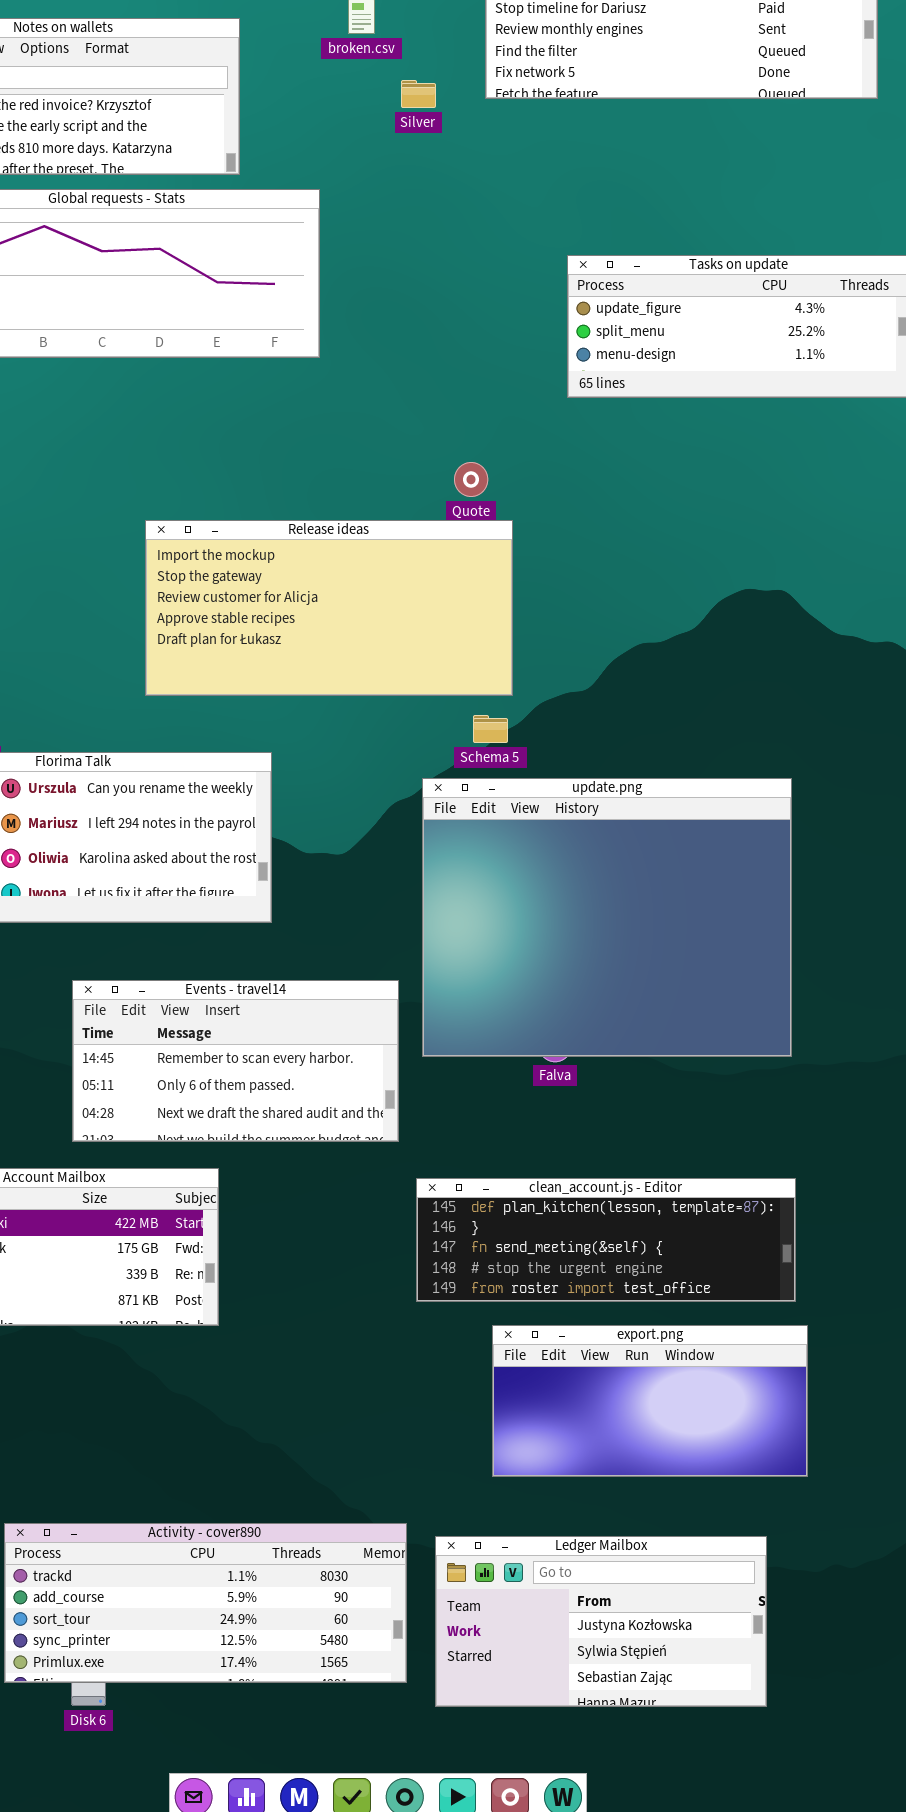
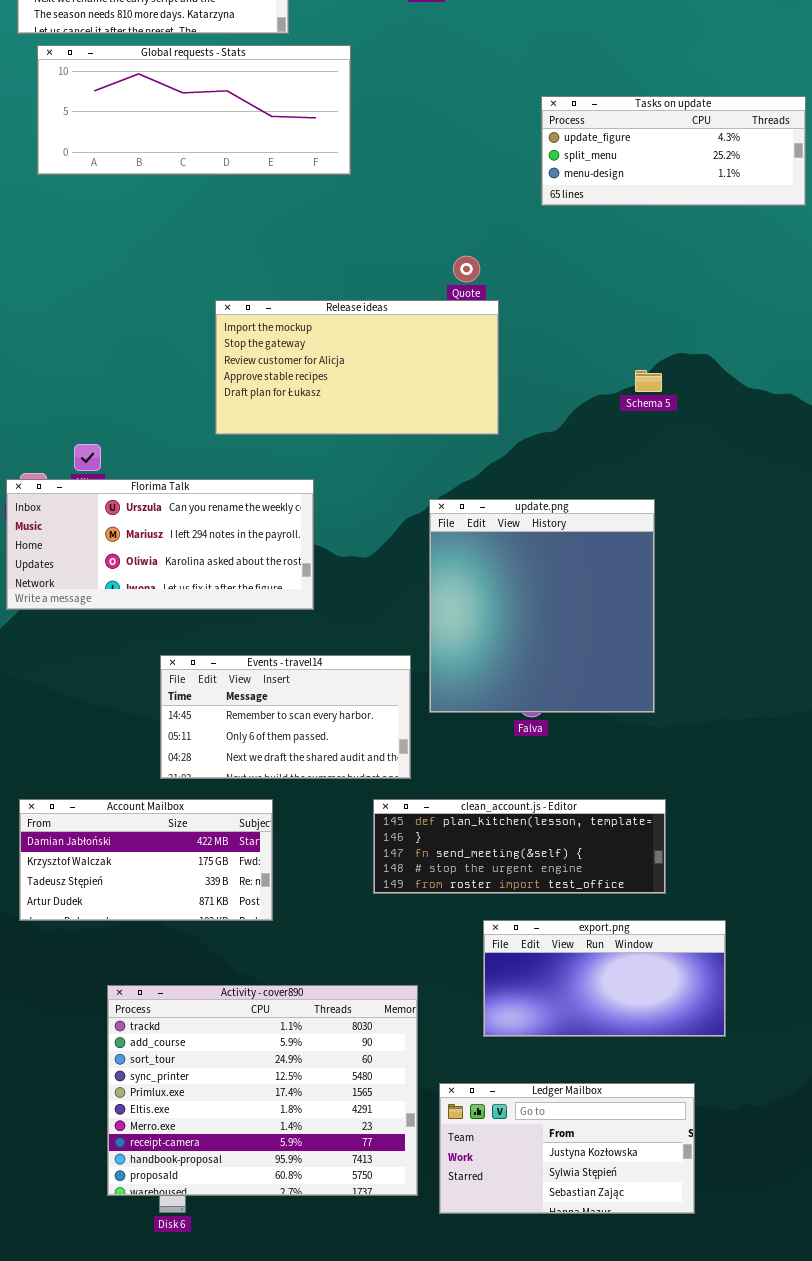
Schema 5: [473,715,508,743] -> [635,370,662,392], moved
update.png: [422,778,792,1057] -> [429,499,655,713], resized
clean_account.js - Editor: [416,1178,796,1302] -> [373,799,666,894], moved
Activity - cover890: [4,1523,407,1683] -> [107,985,418,1196], resized

